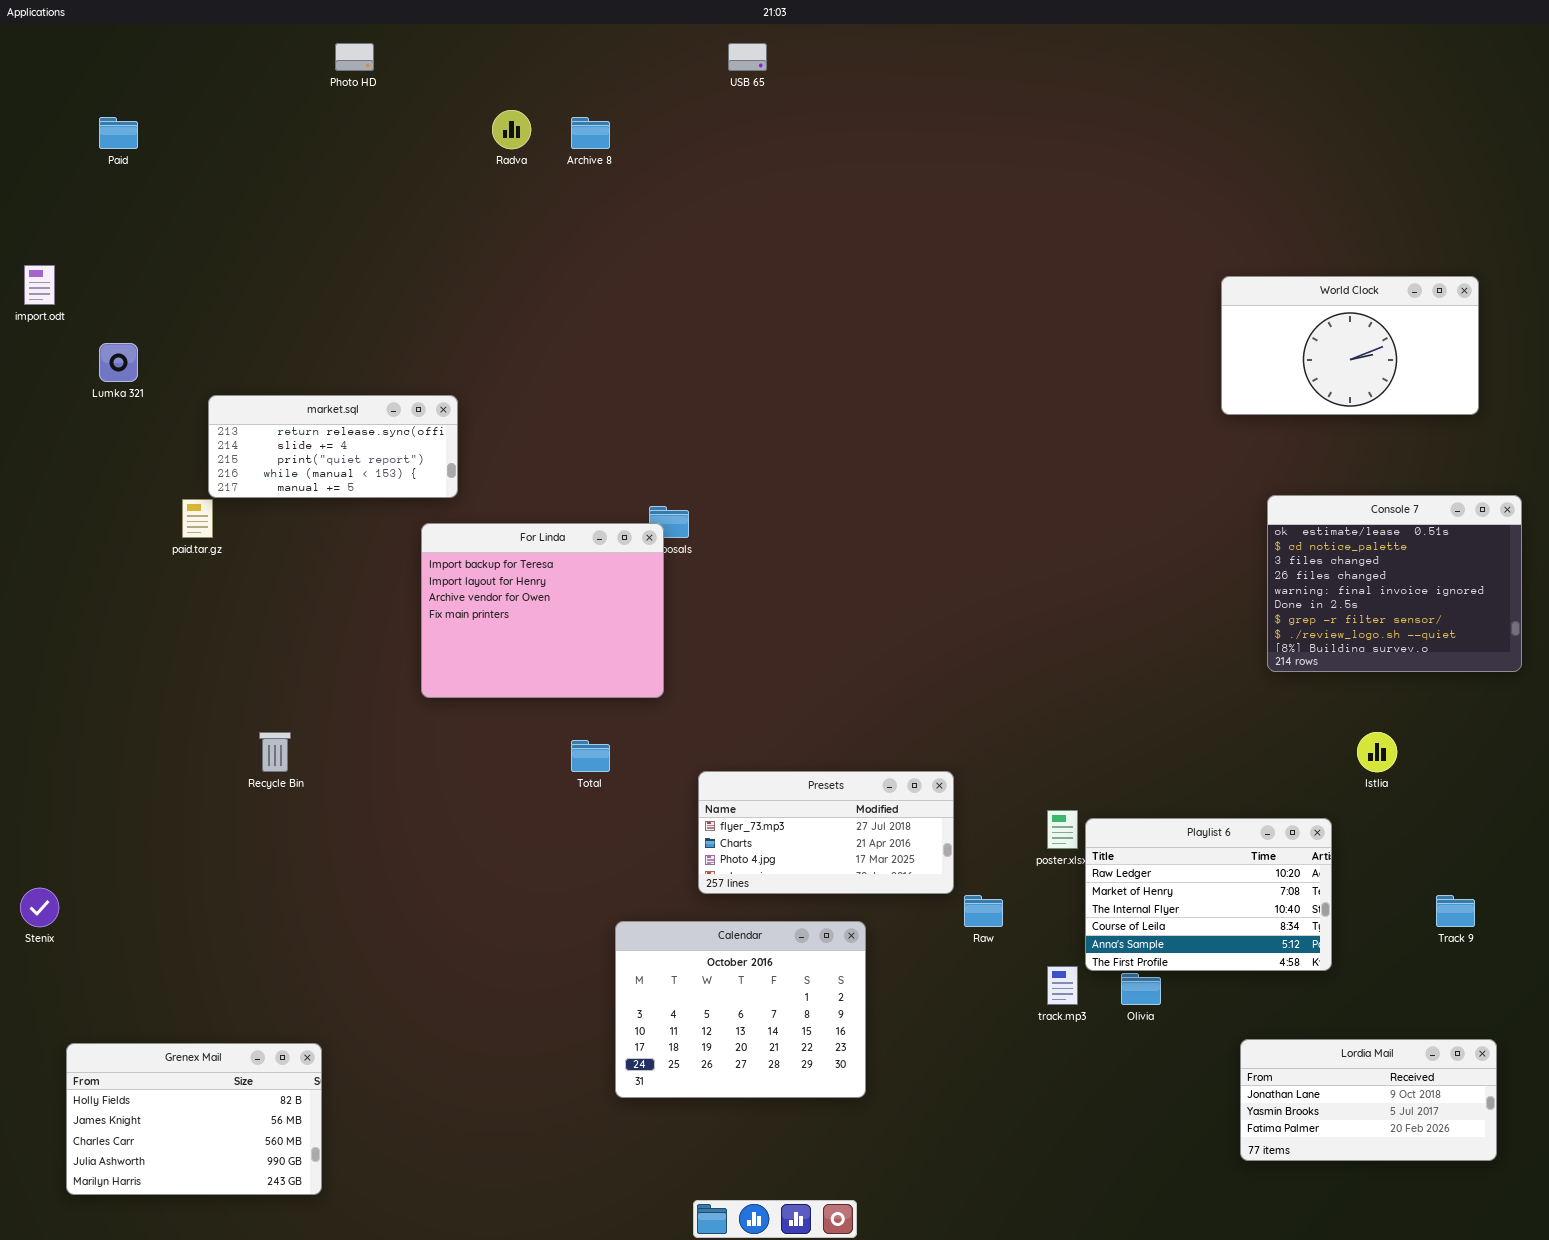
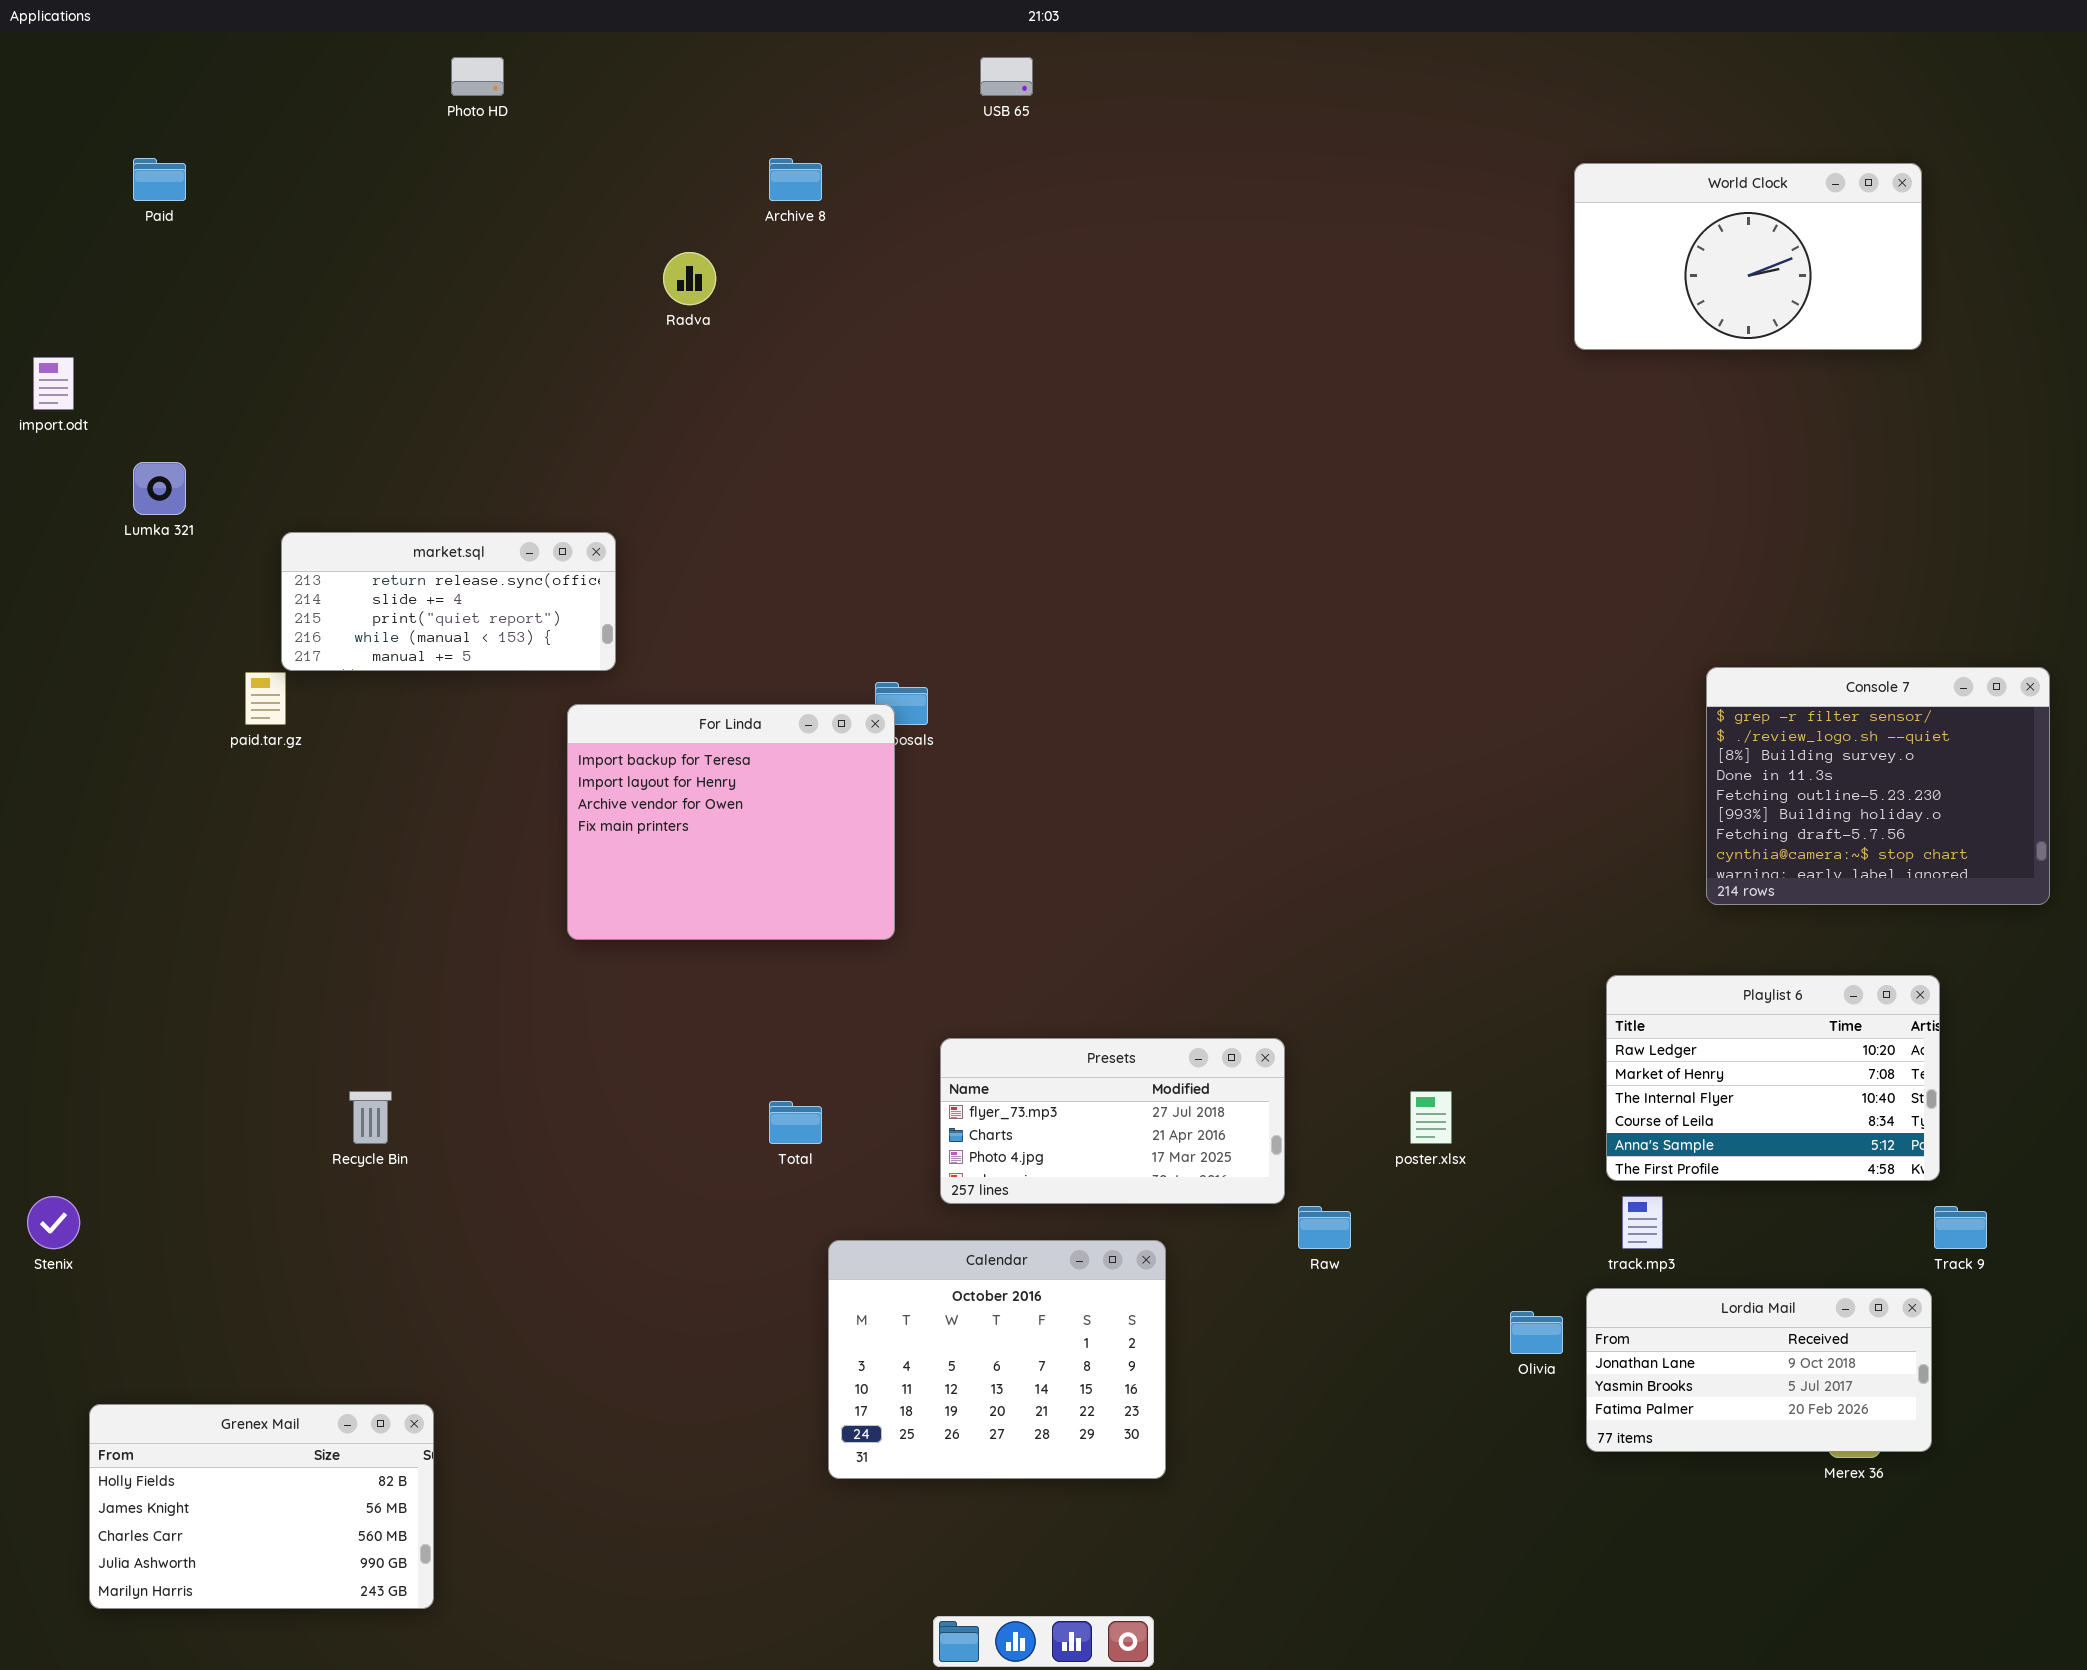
Radva: [492,110,531,149] -> [663,252,716,305], moved
World Clock: [1221,276,1479,415] -> [1574,163,1922,350], moved
Console 7: [1267,495,1522,672] -> [1706,667,2050,905], scrolled down 6 rows
Recycle Bin: [259,732,291,772] -> [349,1091,392,1144], moved
Total: [571,740,610,772] -> [769,1101,822,1144], moved
Playlist 6: [1085,818,1332,971] -> [1606,975,1940,1181], moved
track.mp3: [1047,966,1078,1005] -> [1622,1196,1663,1249], moved
Lordia Mail: [1240,1039,1497,1161] -> [1586,1288,1932,1452], moved

